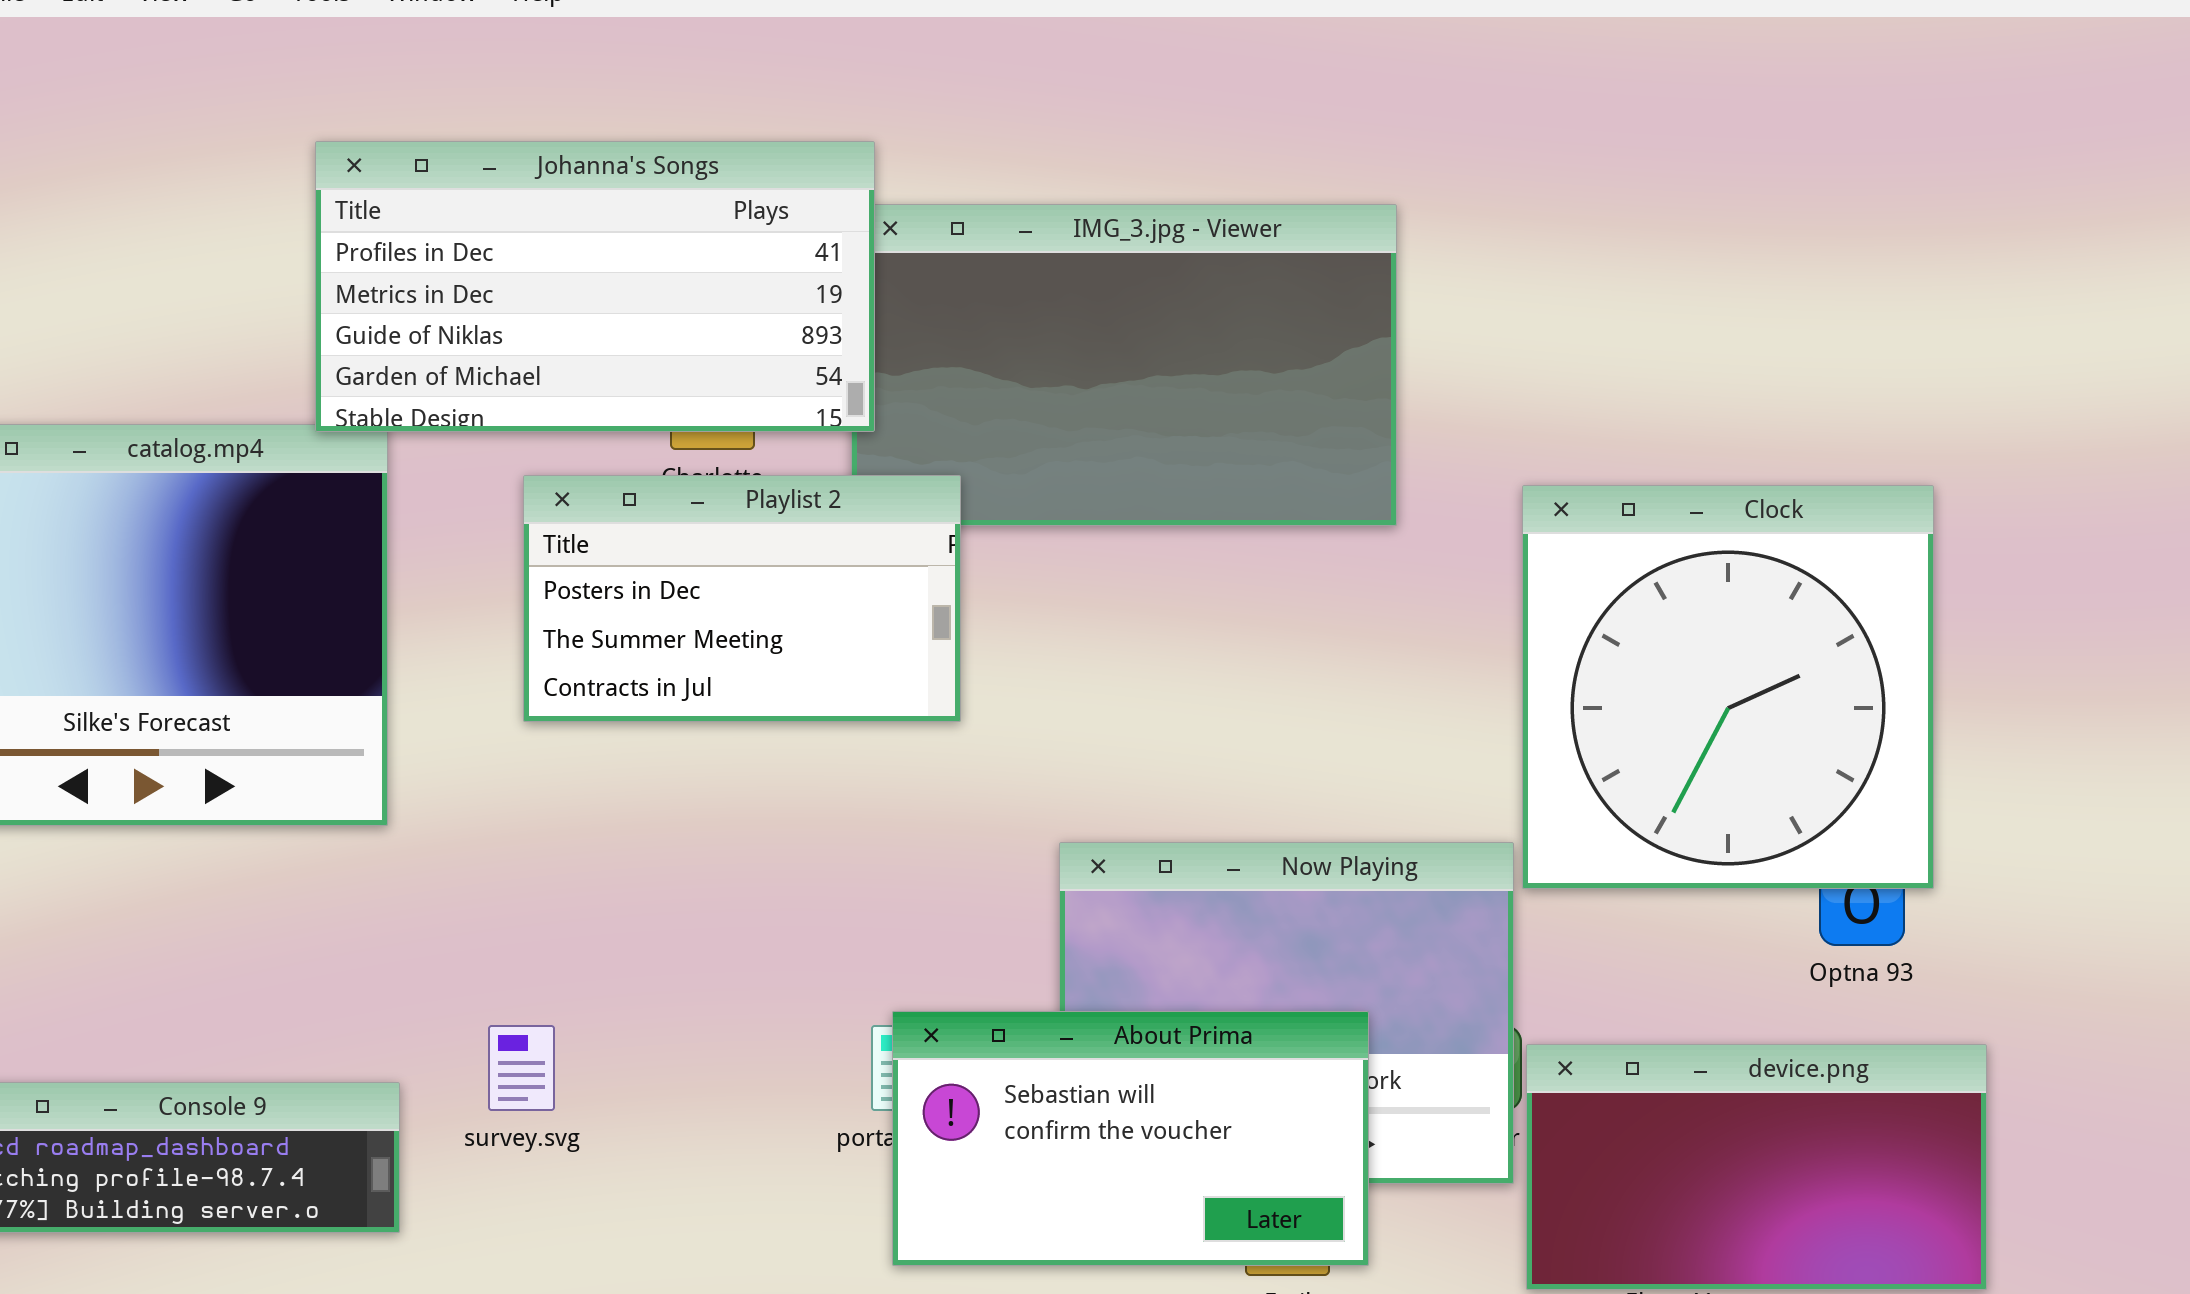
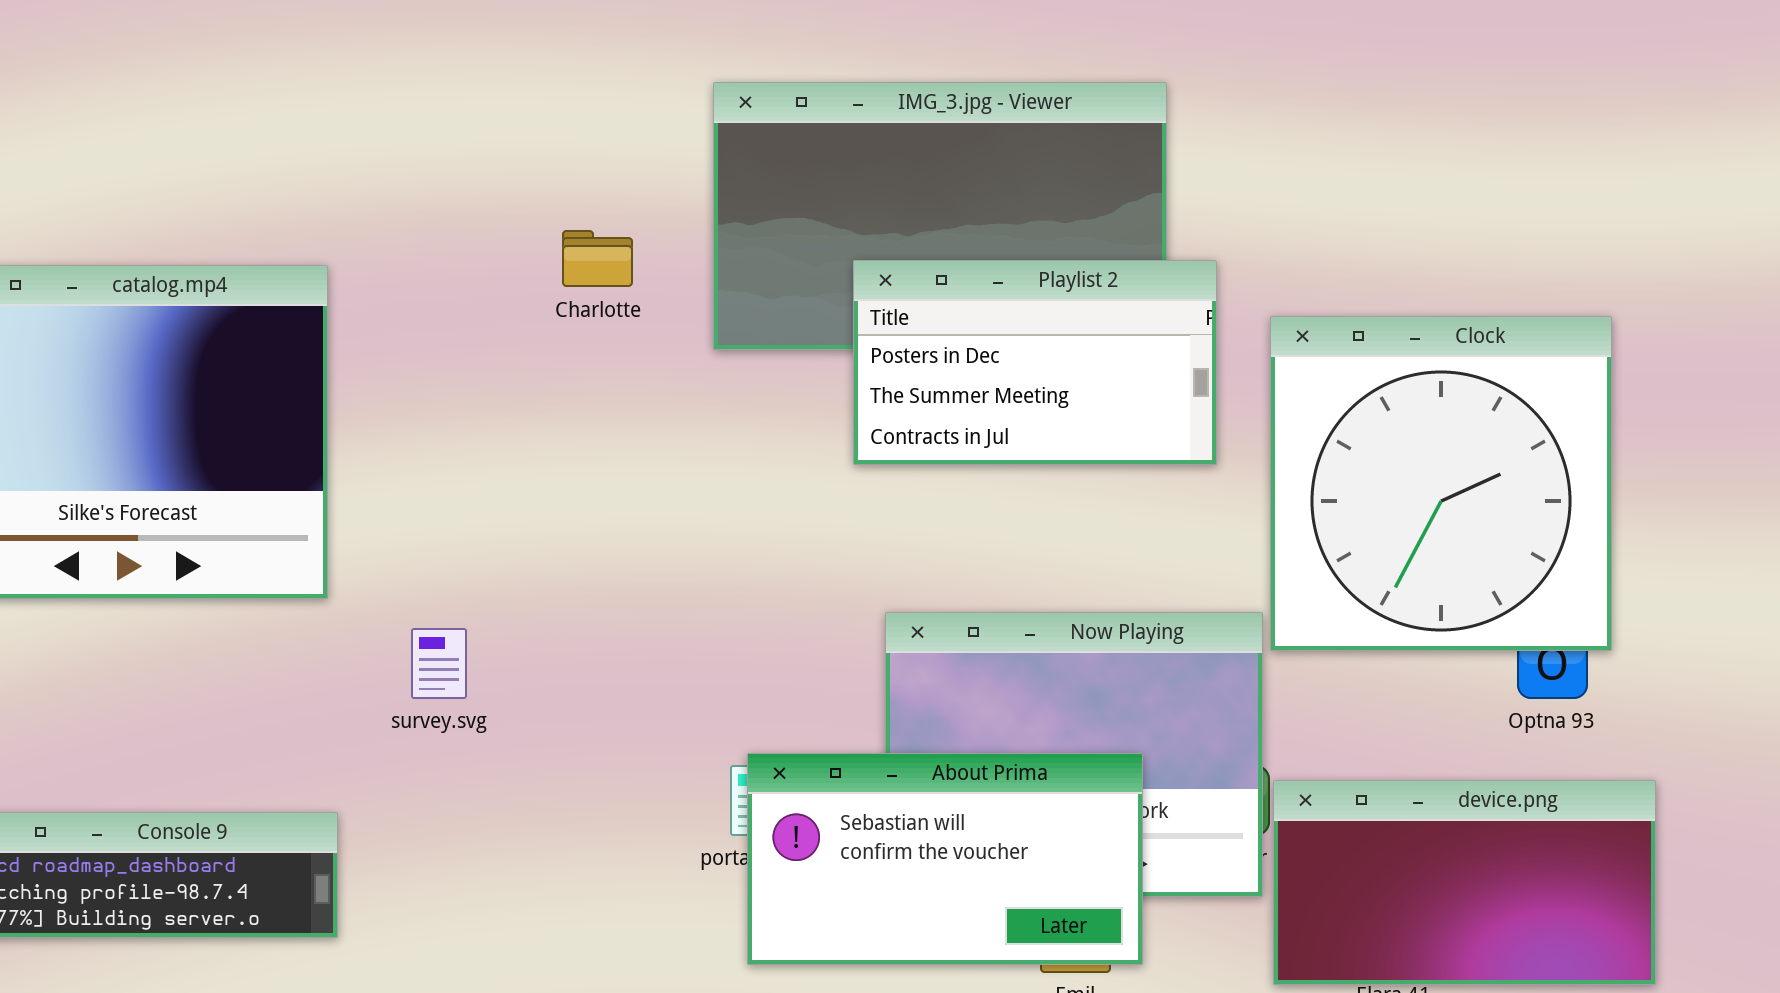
Johanna's Songs: [315,141,875,432] -> none, closed
Playlist 2: [523,475,961,722] -> [853,260,1217,465], moved
survey.svg: [488,1025,555,1111] -> [411,628,467,699], moved

